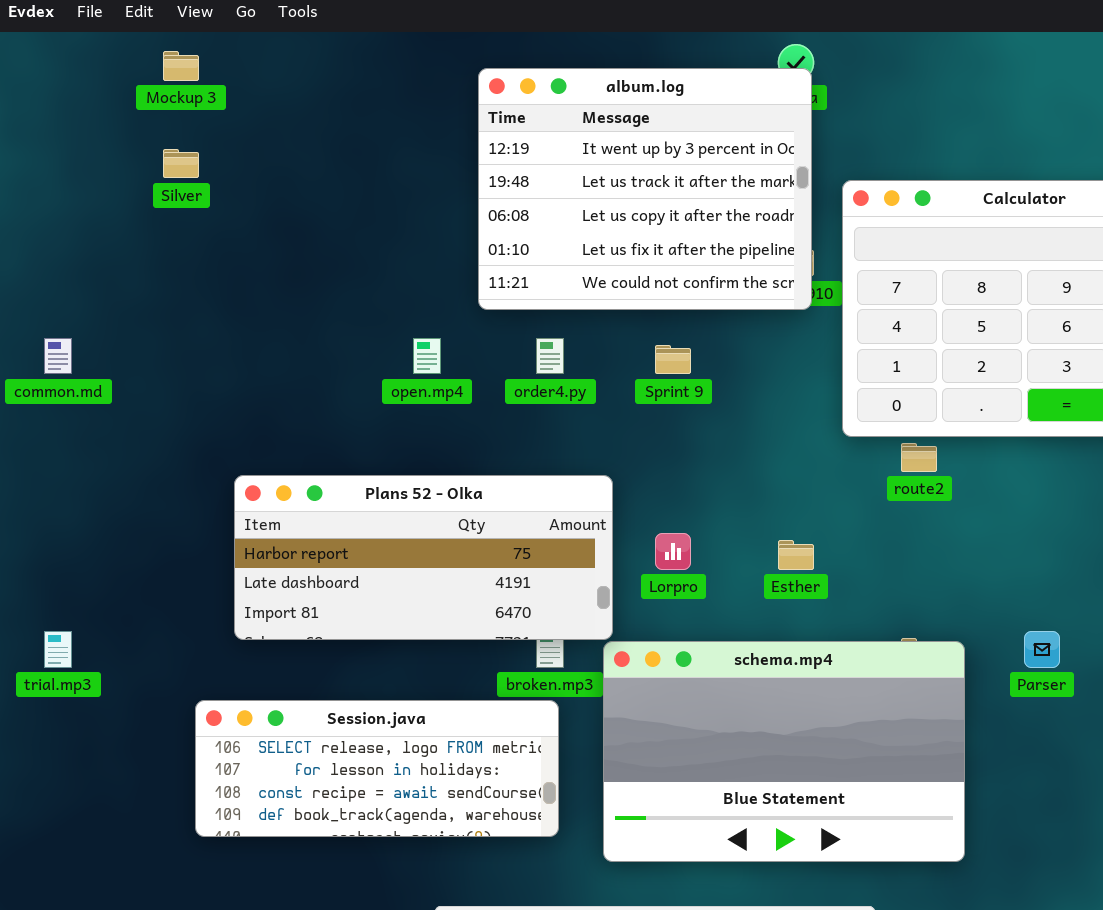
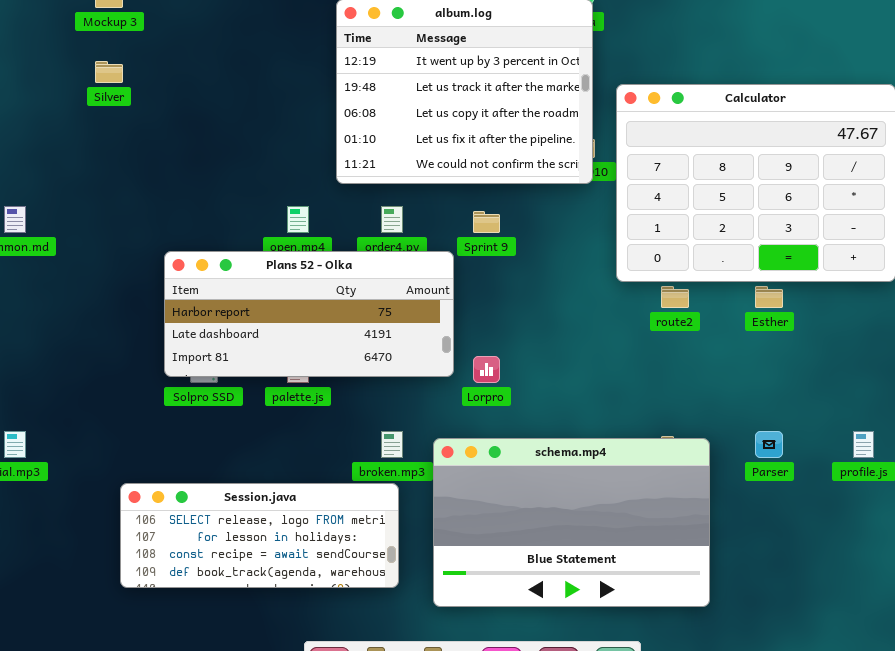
Plans 52 - Olka: [234,475,613,640] -> [164,251,454,377], moved
Esther: [778,540,814,570] -> [755,286,783,308], moved

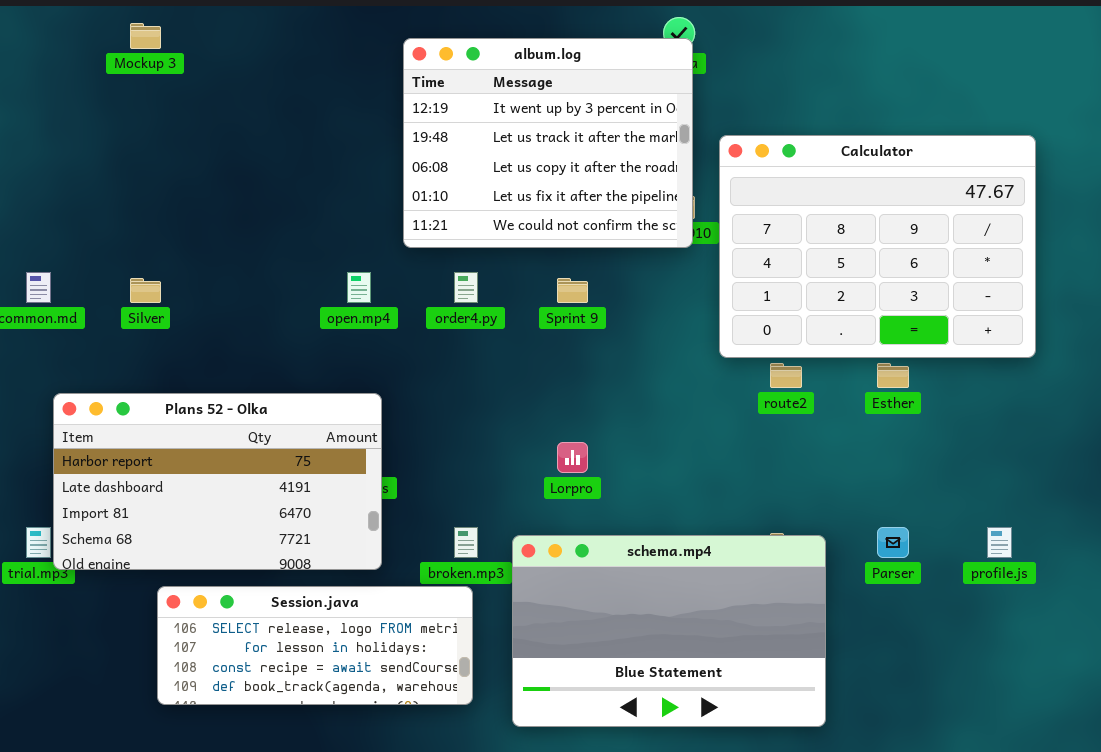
Silver: [95,61,123,83] -> [130,278,161,303], moved
Plans 52 - Olka: [164,251,454,377] -> [53,393,382,570], moved, resized

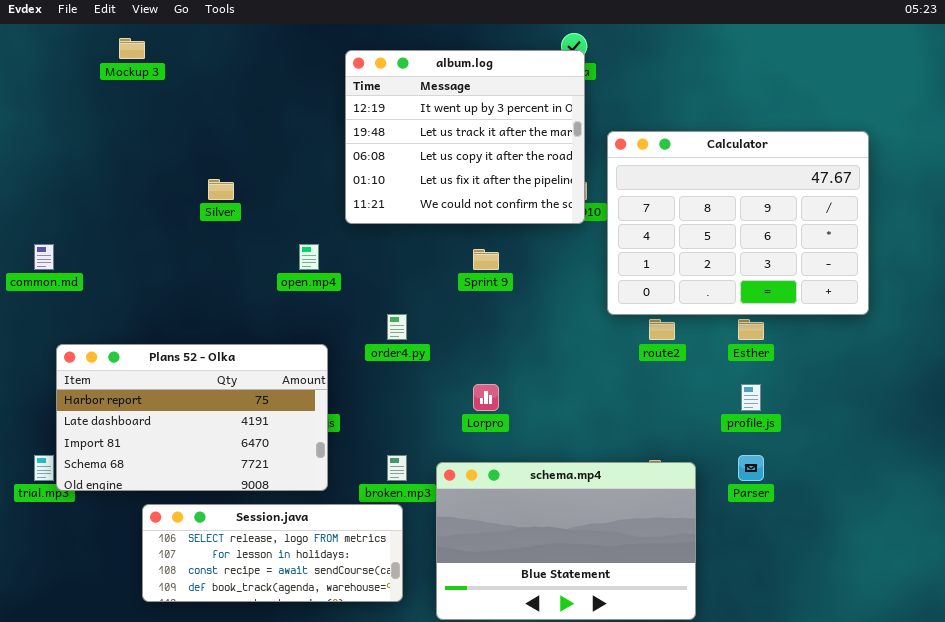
order4.py: [454,272,478,303] -> [387,314,407,340], moved
Silver: [130,278,161,303] -> [208,179,234,200], moved
profile.js: [987,527,1012,558] -> [741,384,761,411], moved

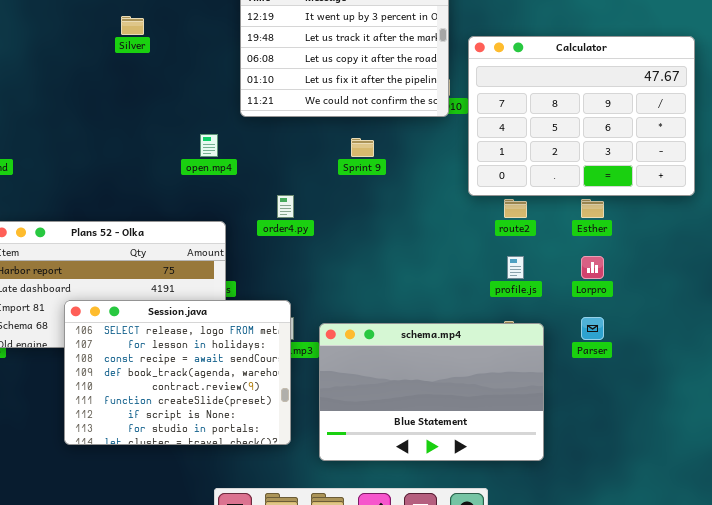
Silver: [208,179,234,200] -> [121,16,144,35], moved
Lorpro: [473,384,499,411] -> [581,256,604,279], moved
profile.js: [741,384,761,411] -> [507,256,524,279], moved
Session.java: [142,504,403,602] -> [64,300,291,445], resized

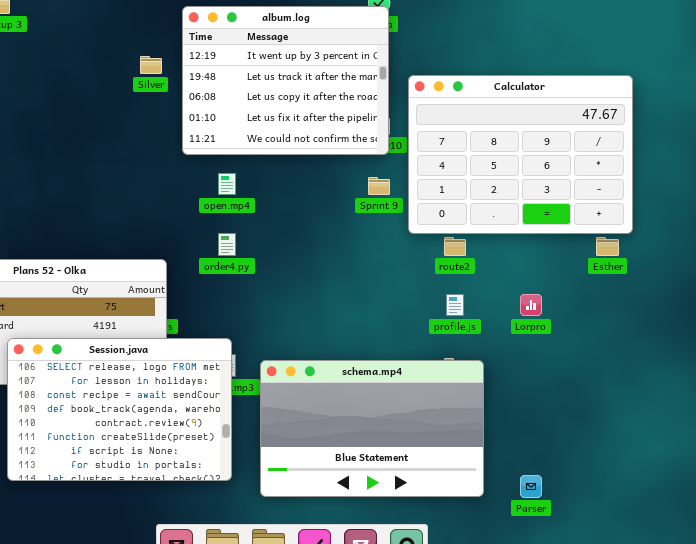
Silver: [121,16,144,35] -> [140,56,162,74], moved
open.mp4: [200,134,218,157] -> [218,173,236,195], moved
Sprint 9: [351,138,374,157] -> [368,177,390,195], moved
Esther: [581,199,604,218] -> [596,237,619,256], moved
Parser: [581,317,604,340] -> [520,475,542,498], moved

